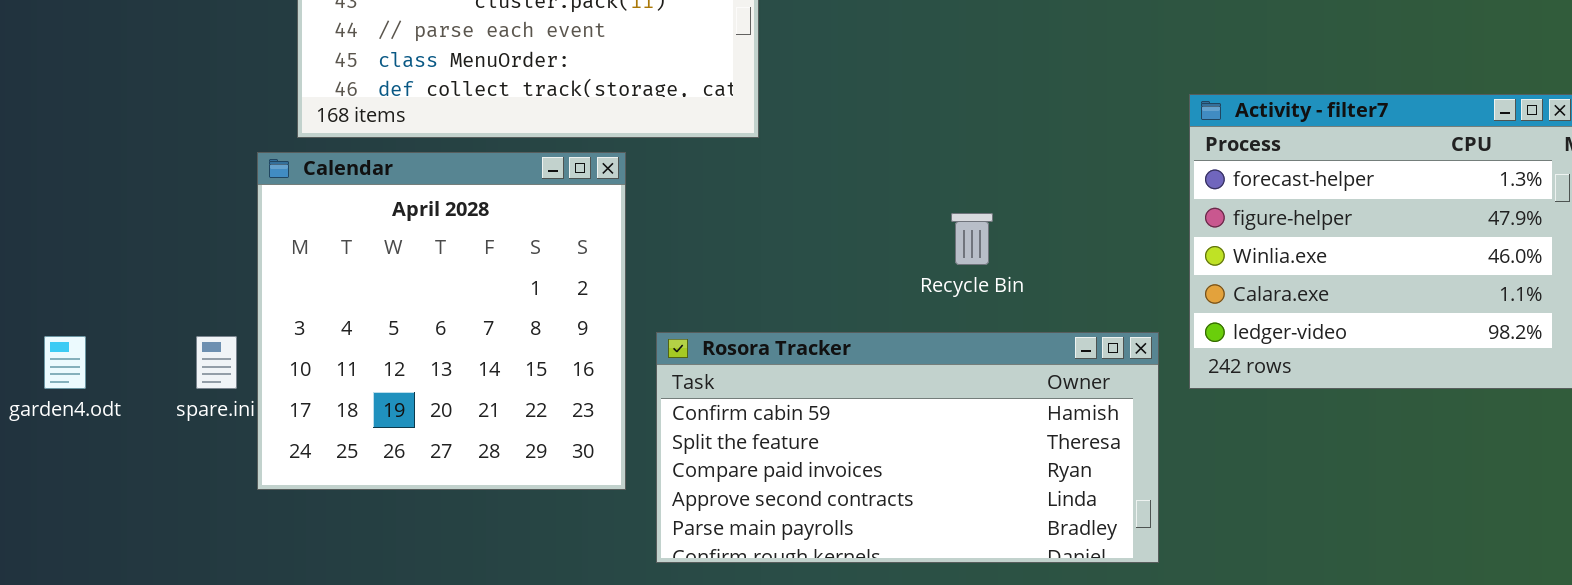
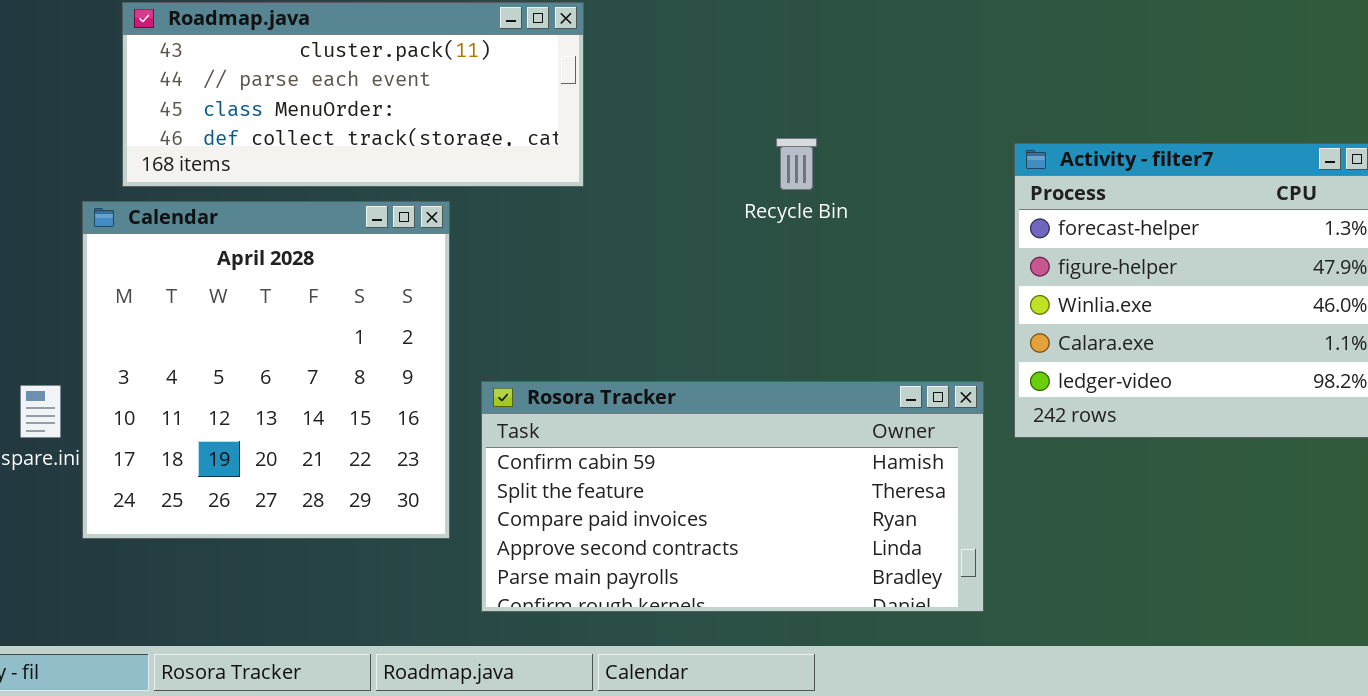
Recycle Bin: [951,213,993,265] -> [776,138,817,190], moved

